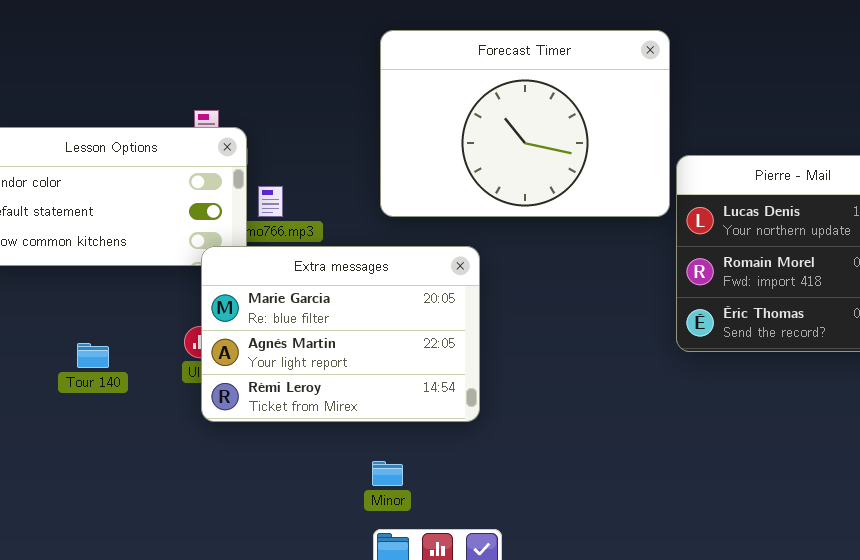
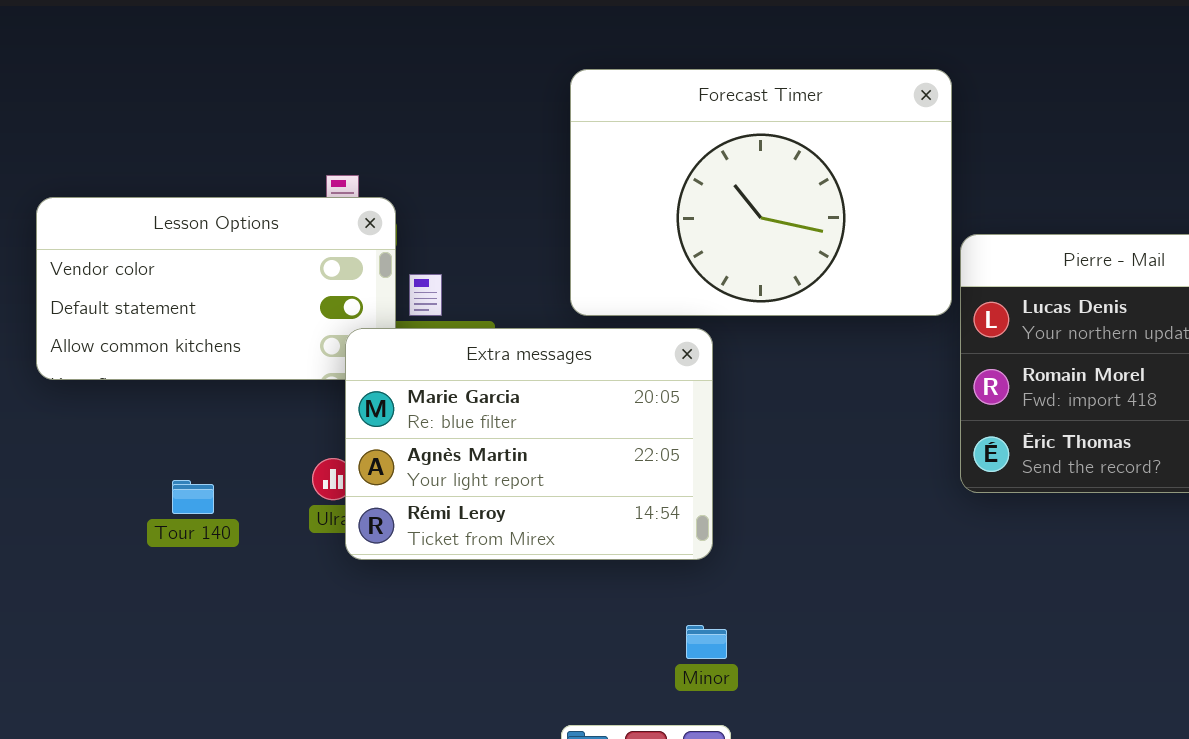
Extra messages: [201,246,480,422] -> [345,328,713,560], moved
Minor: [372,461,403,486] -> [686,625,727,659], moved

